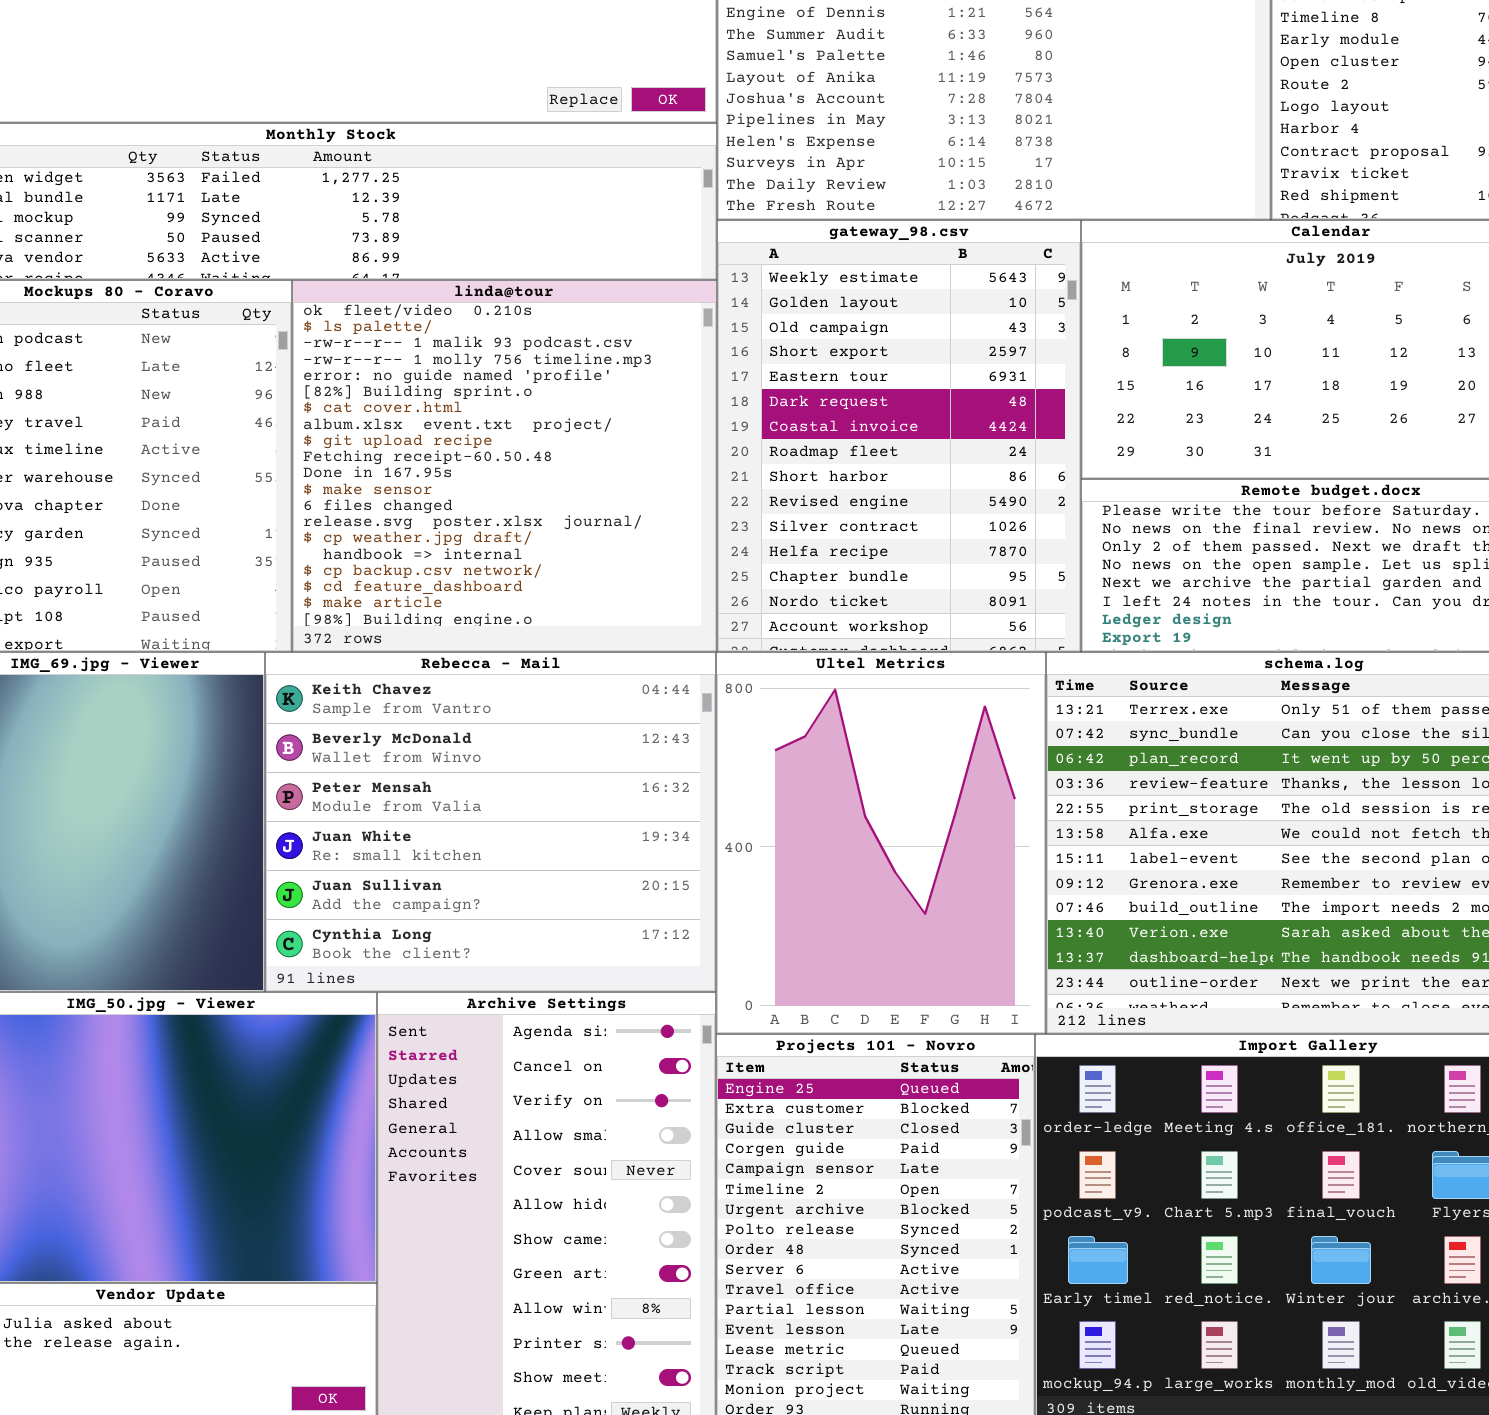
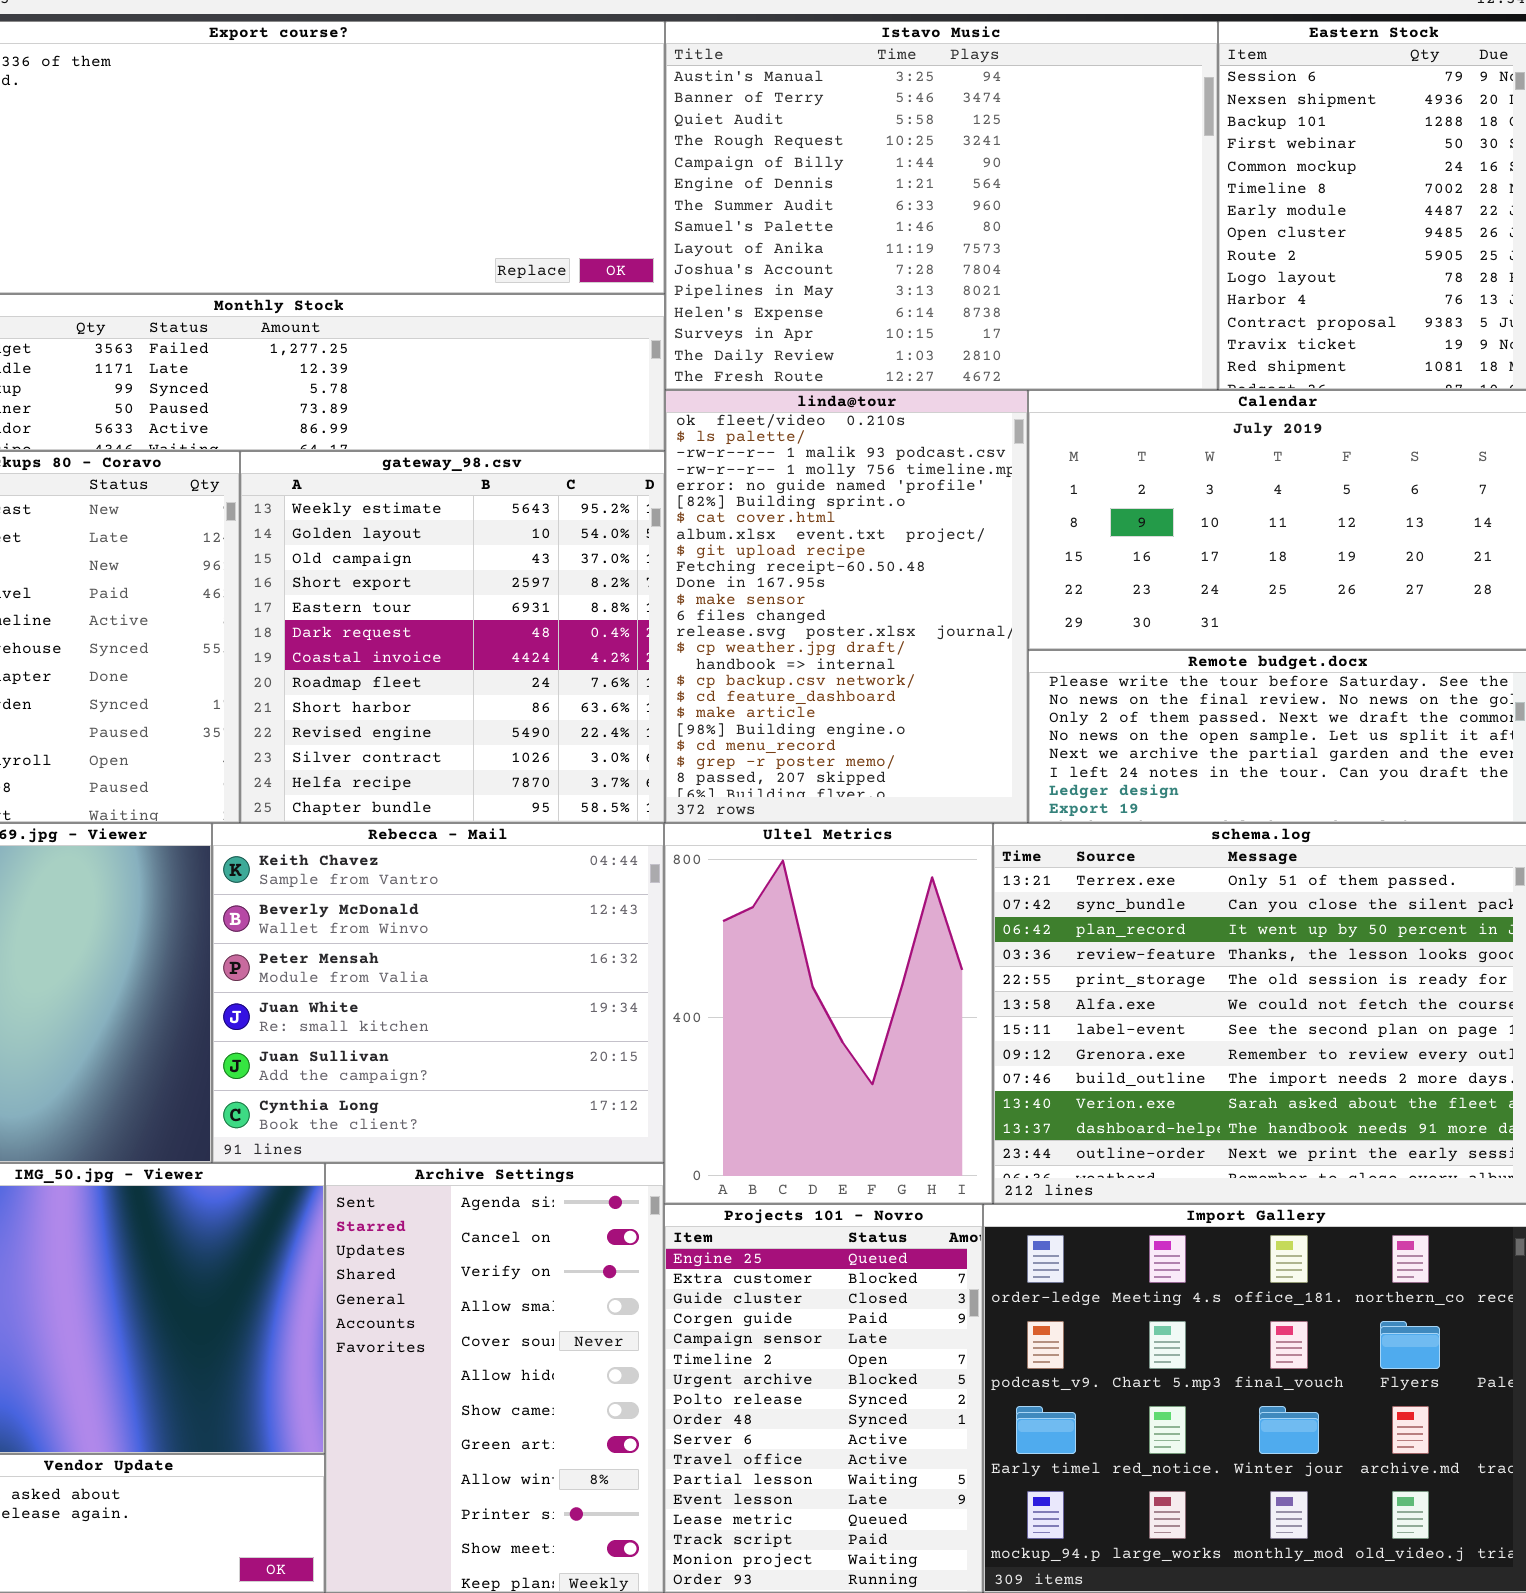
gateway_98.csv: [717,220,1081,652] -> [240,451,665,823], moved, resized
linda@tour: [292,280,717,652] -> [665,390,1028,823], moved, resized

